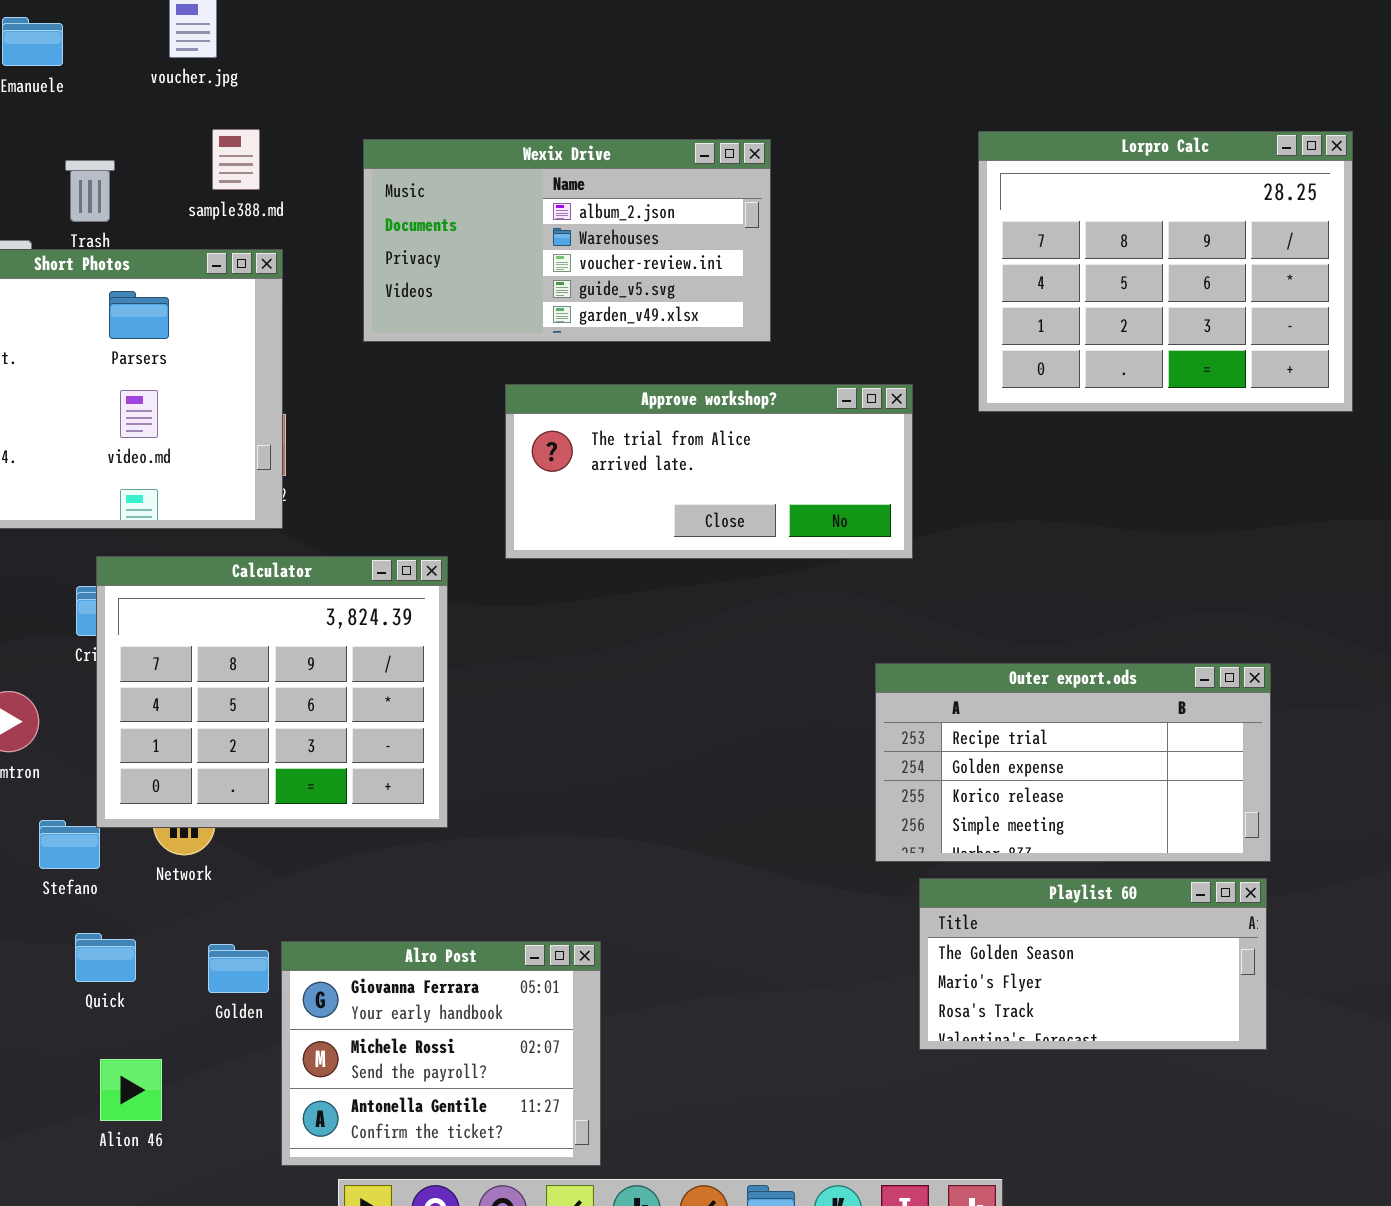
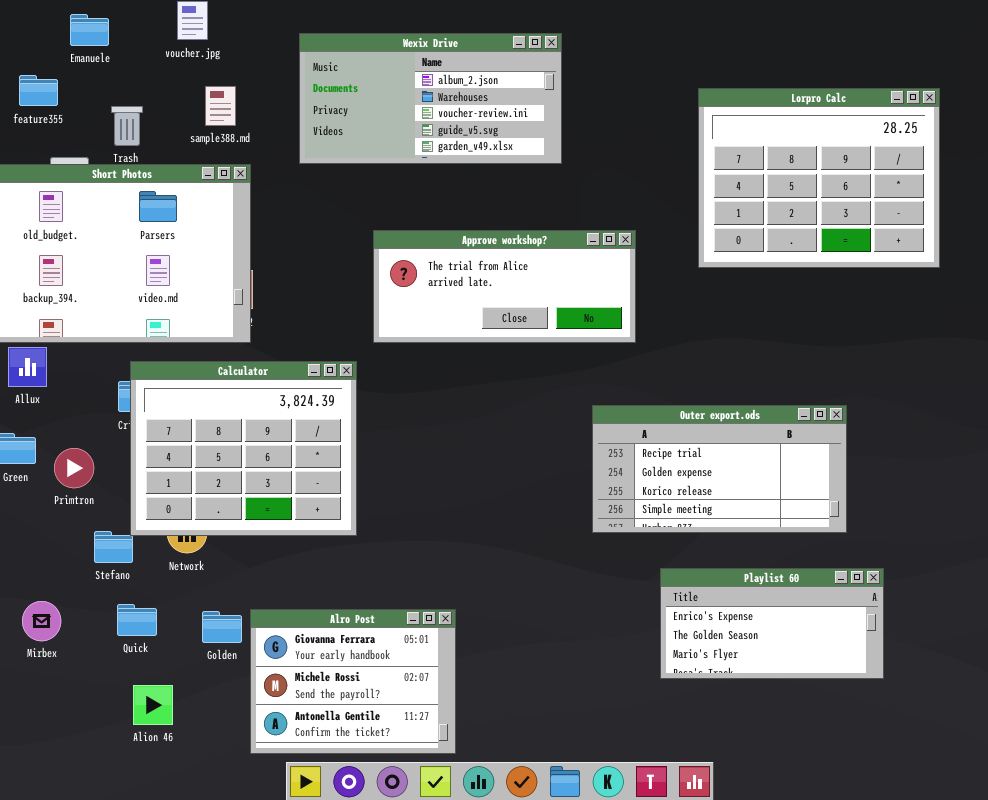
Wexix Drive: [363,139,771,342] -> [299,33,562,164], moved
Approve workshop?: [505,384,913,559] -> [373,230,636,343], moved
Outer export.ods: [875,663,1271,862] -> [592,405,847,533], moved
Playlist 60: [919,878,1267,1050] -> [660,568,884,679], scrolled up 1 row

